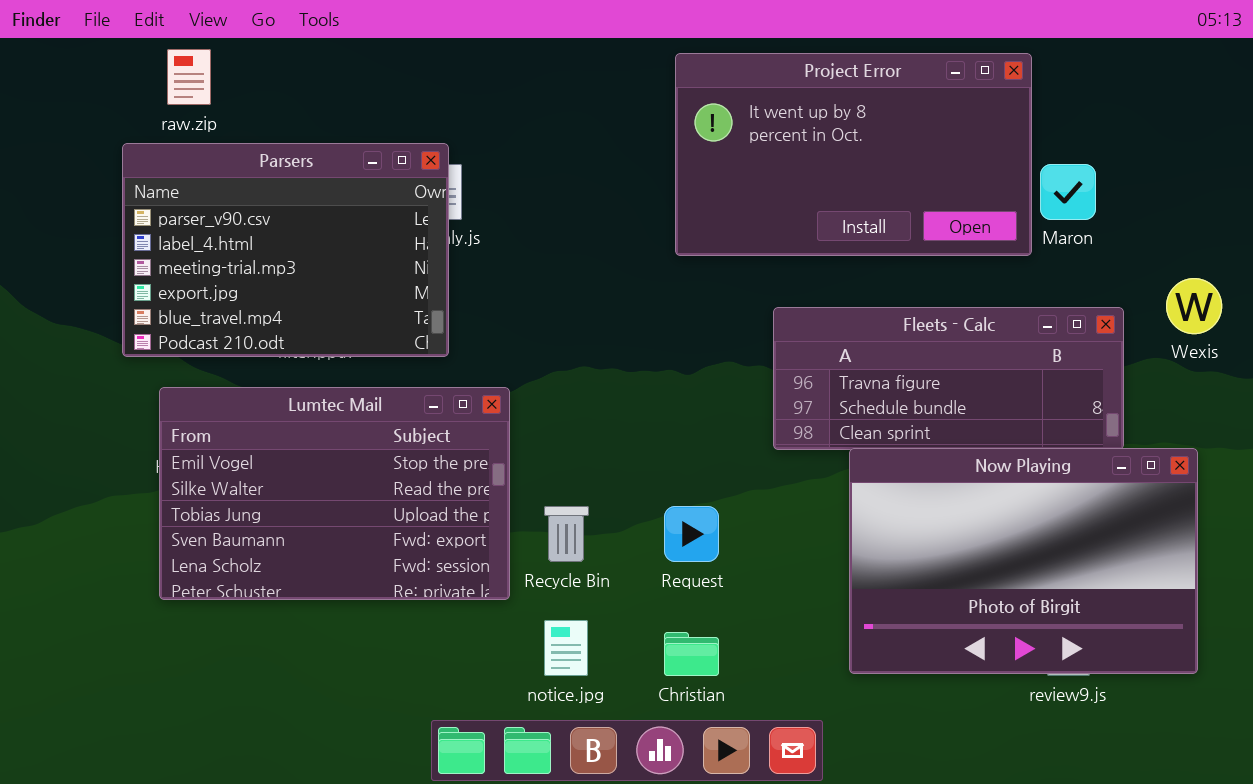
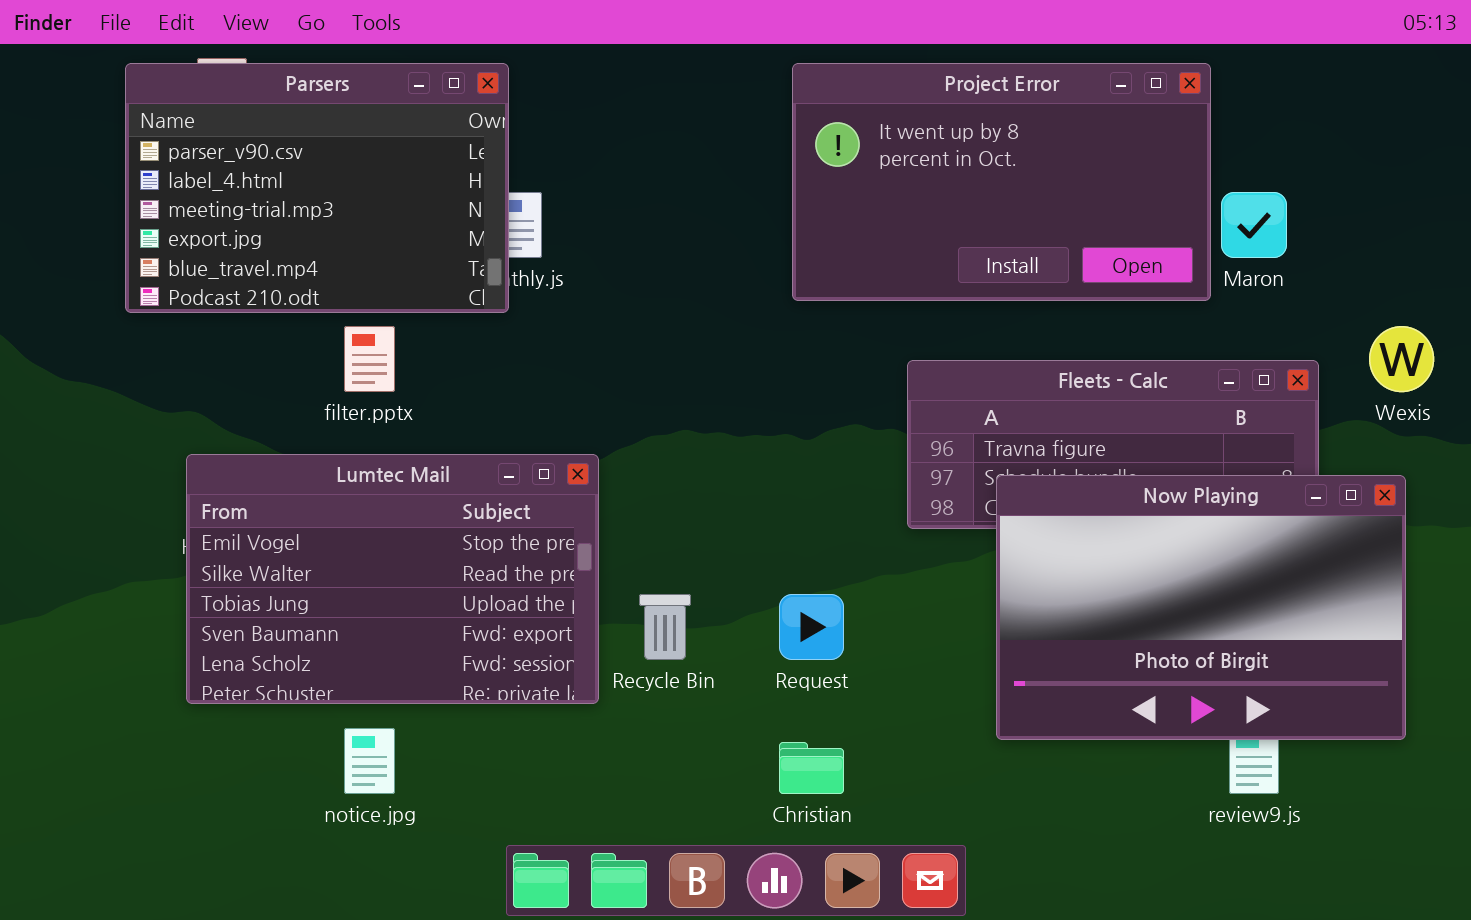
Parsers: [122,143,449,357] -> [125,63,509,313], moved
Now Playing: [849,448,1198,674] -> [996,475,1406,740], moved
notice.jpg: [544,620,588,676] -> [344,728,395,794], moved

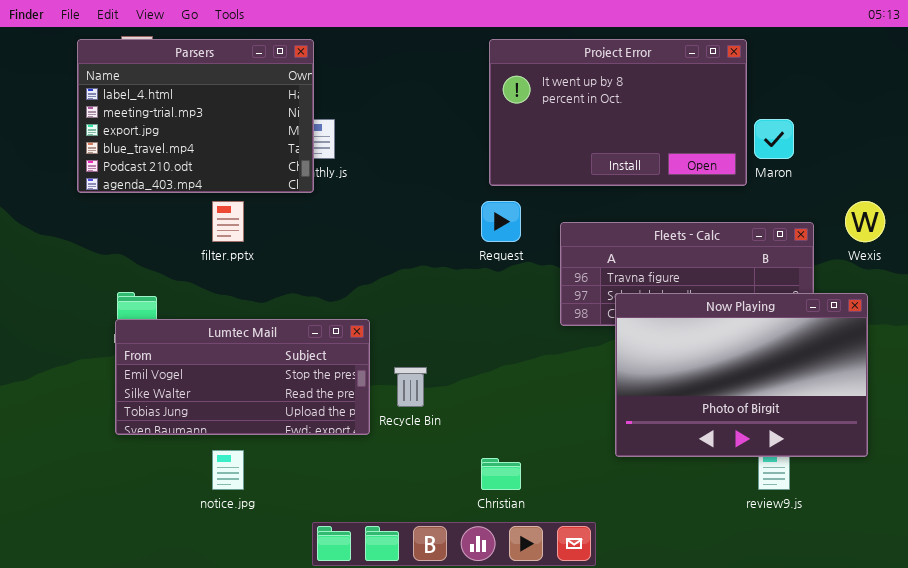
Parsers: [125,63,509,313] -> [77,39,314,193], scrolled down 1 row
Lumtec Mail: [186,454,599,704] -> [115,319,370,435], resized
Request: [779,594,844,660] -> [481,201,521,242], moved

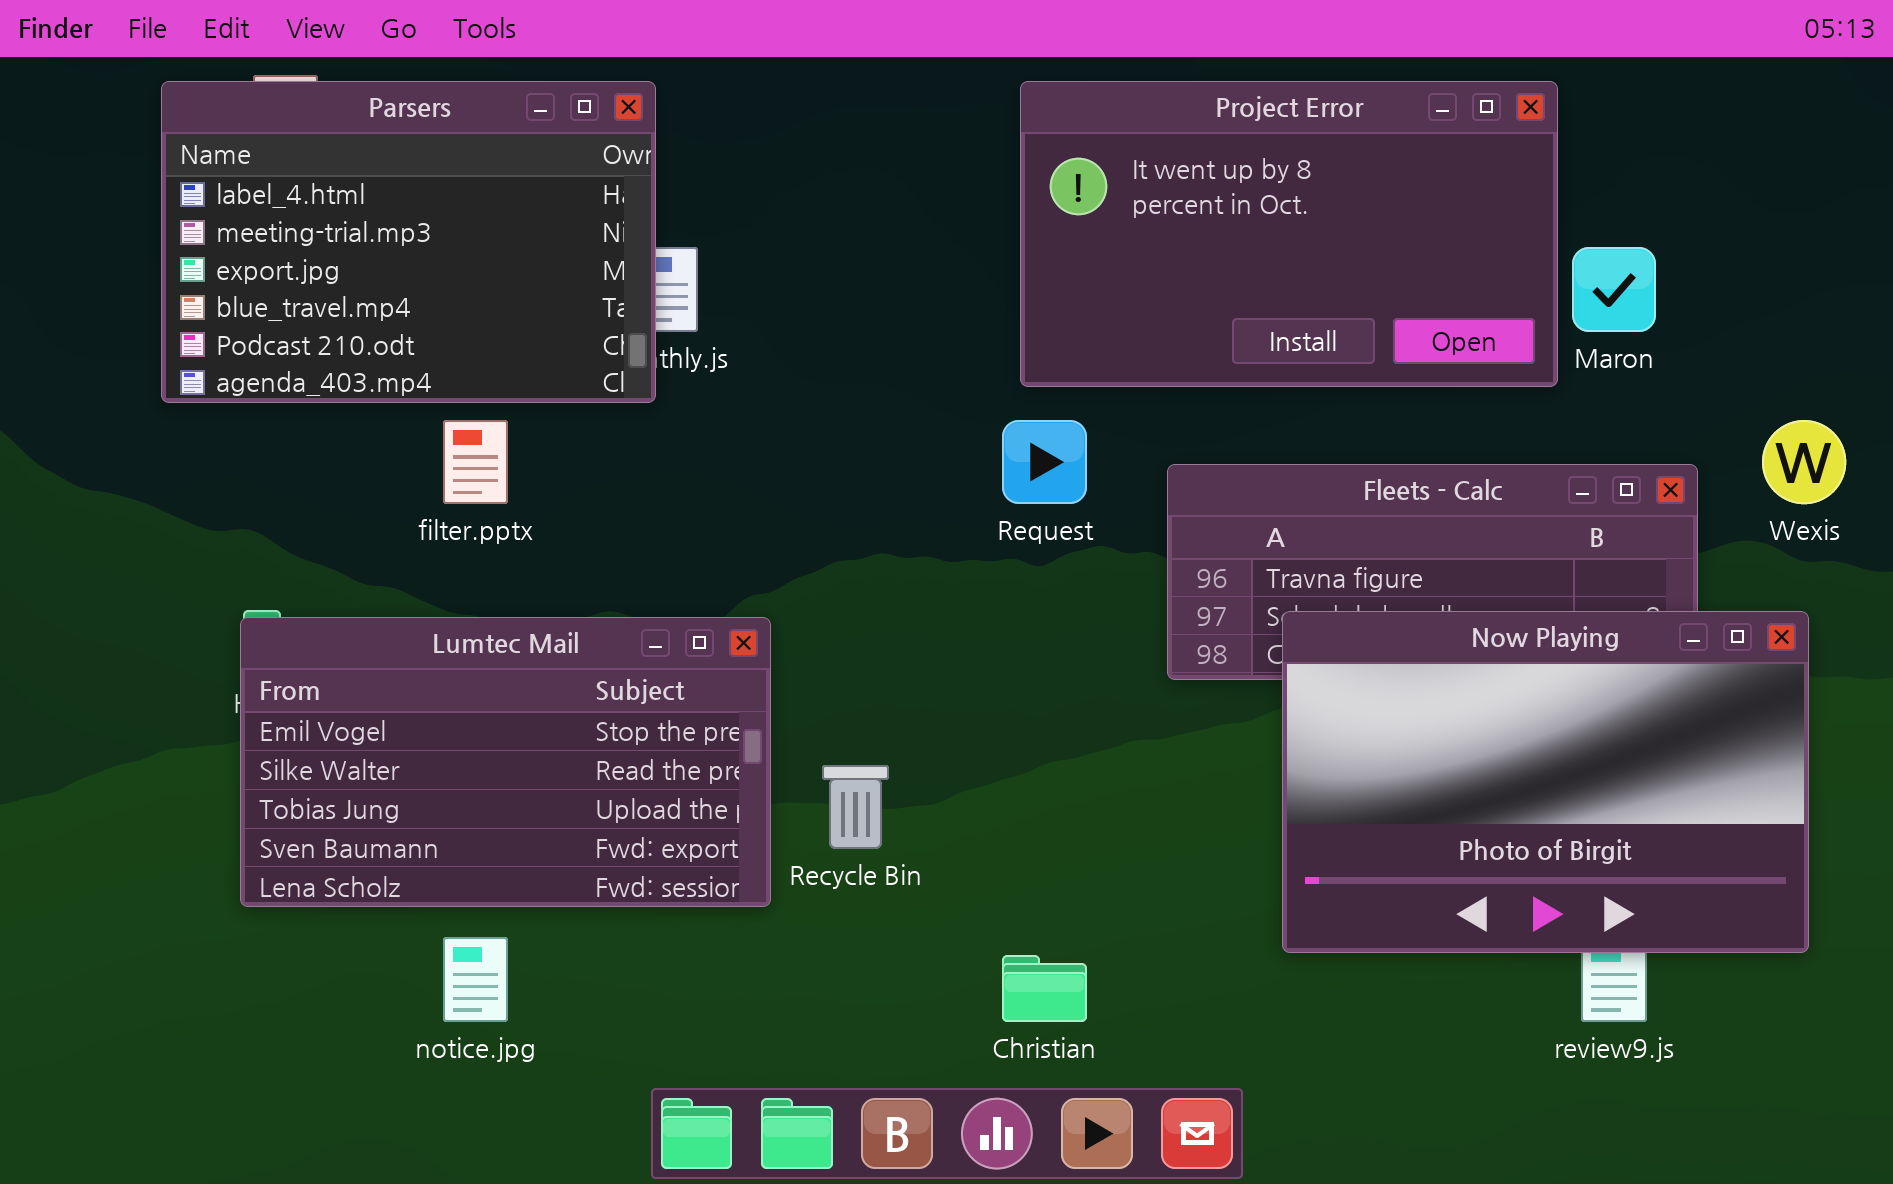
Lumtec Mail: [115,319,370,435] -> [240,617,771,907], resized

